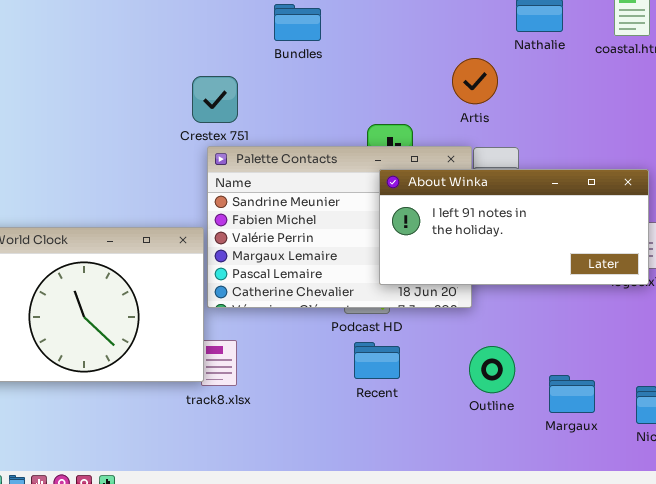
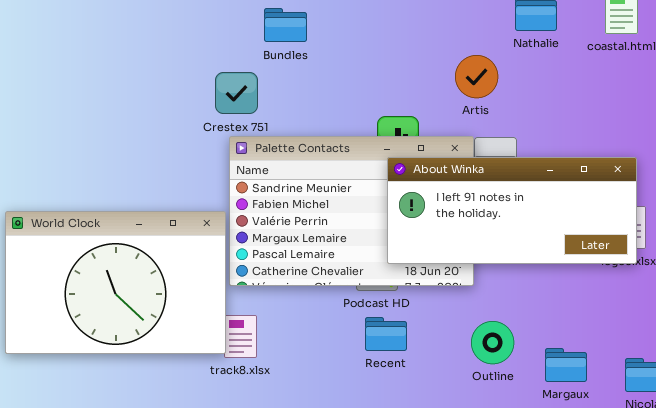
Bundles: [274,4,321,41] -> [264,8,307,42], moved

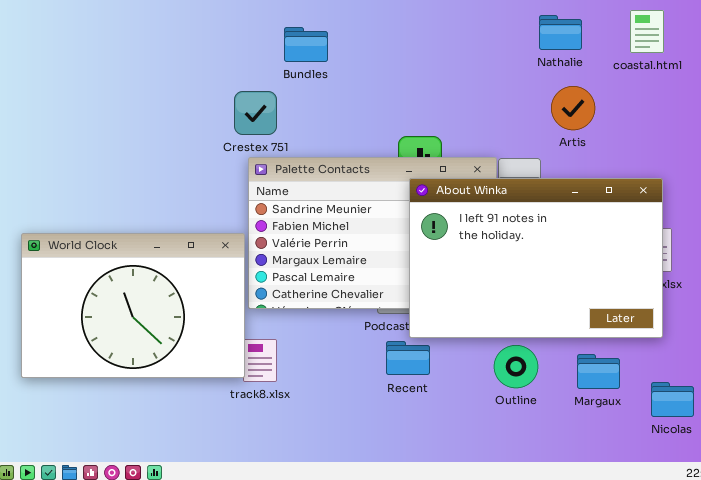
Artis: [455,55,498,98] -> [551,86,595,130], moved
About Winka: [387,157,637,264] -> [409,178,663,338], resized
Margaux: [545,348,587,382] -> [577,354,620,389], moved

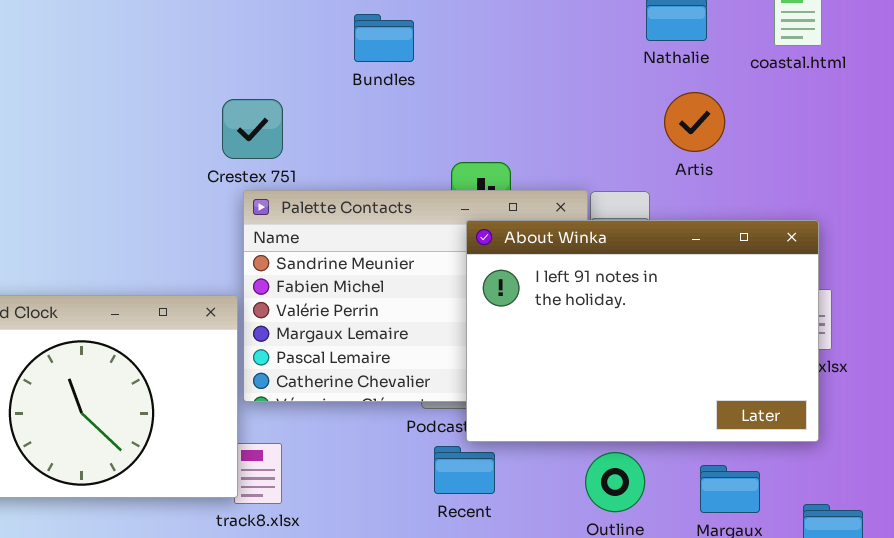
Bundles: [284,27,328,62] -> [354,14,414,62], moved

